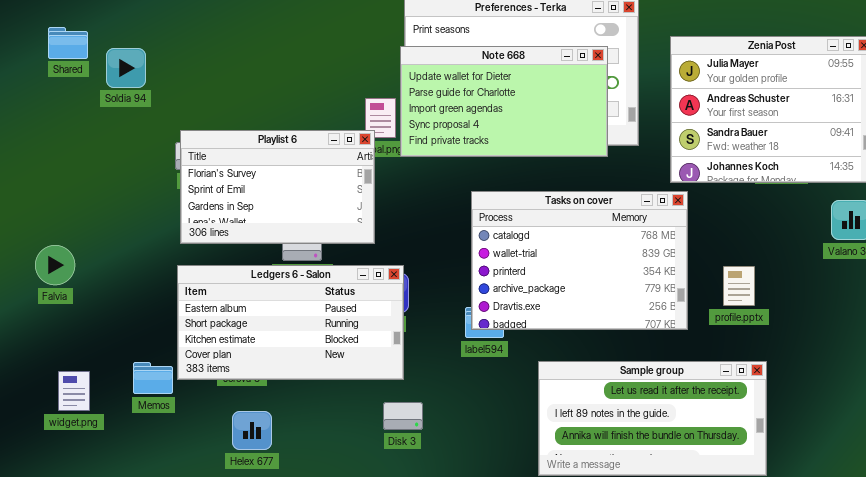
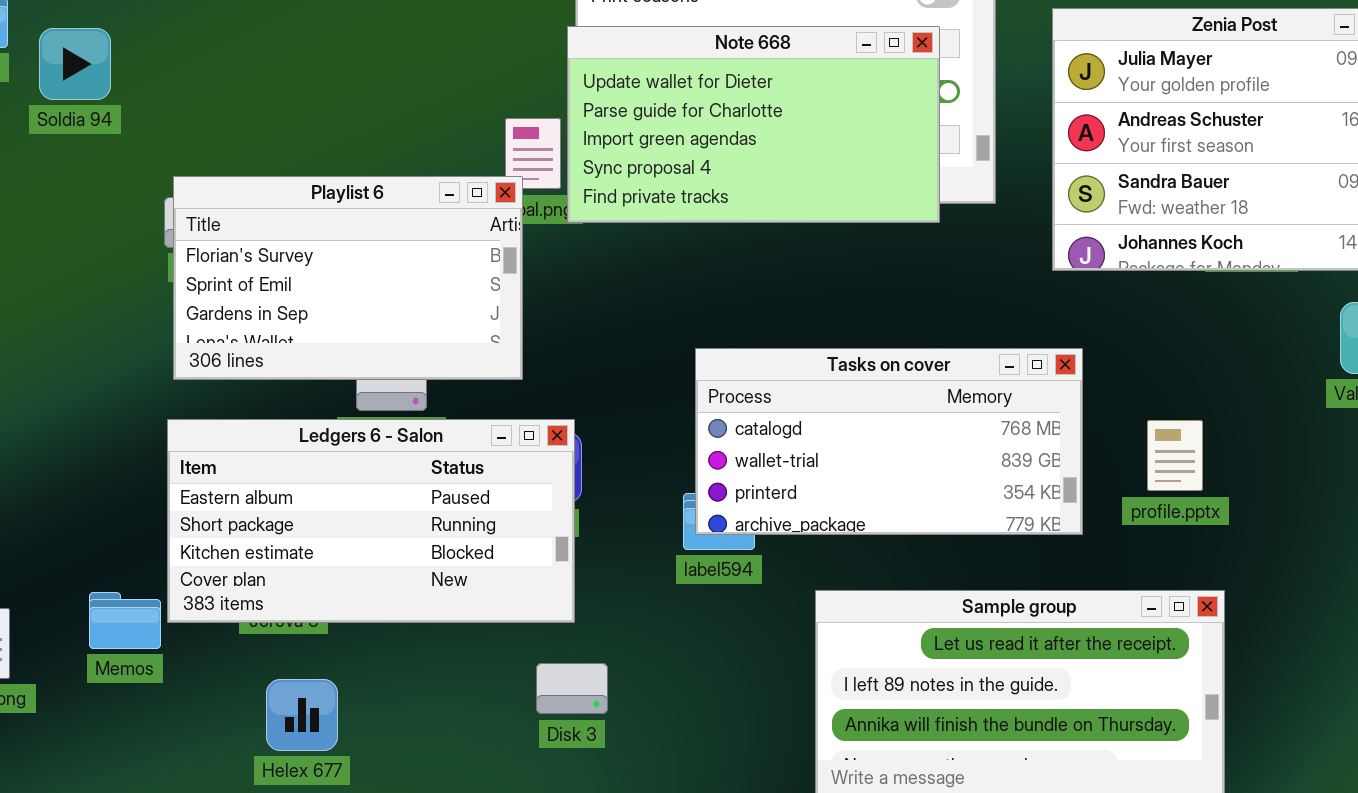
Tasks on cover: [471,191,688,330] -> [695,348,1083,535], resized

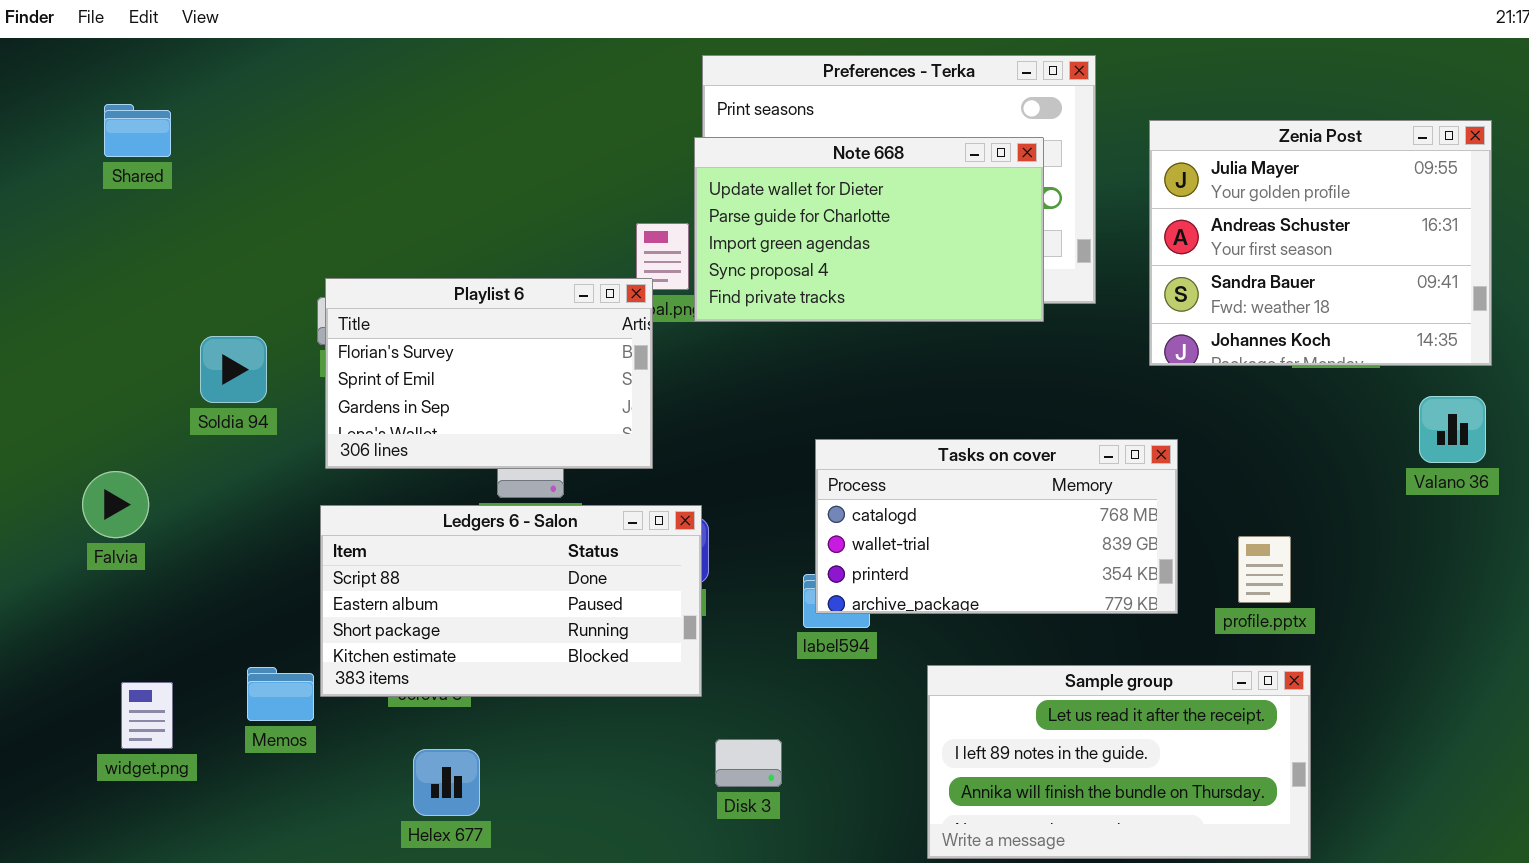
Soldia 94: [39,28,111,100] -> [200,336,267,403], moved
Ledgers 6 - Salon: [167,419,575,623] -> [320,505,702,697], scrolled up 1 row
profile.pptx: [1147,420,1203,491] -> [1238,536,1291,603], moved
Disk 3: [536,663,608,714] -> [715,739,782,787], moved

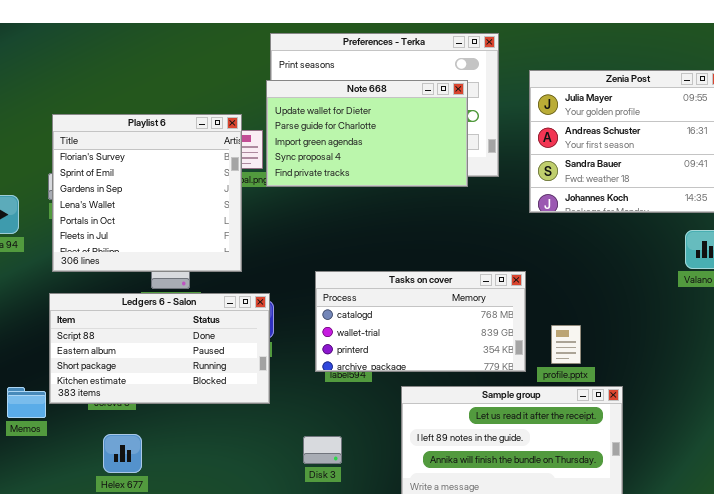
Playlist 6: [325,278,653,469] -> [52,114,242,272], resized
Tasks on cover: [815,439,1178,614] -> [315,271,526,372], moved
profile.pptx: [1238,536,1291,603] -> [551,325,581,364], moved
Disk 3: [715,739,782,787] -> [303,436,342,464], moved

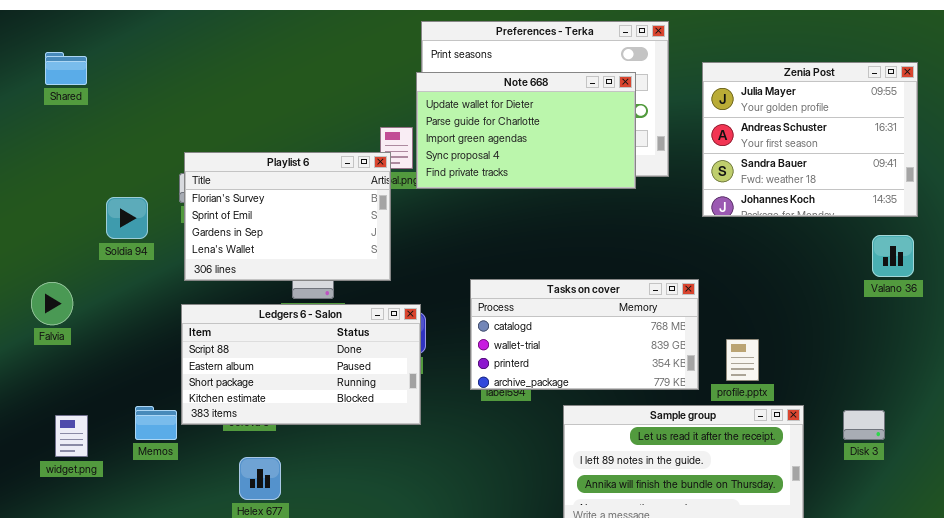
Playlist 6: [52,114,242,272] -> [184,152,391,281], resized
Disk 3: [303,436,342,464] -> [843,410,885,440], moved

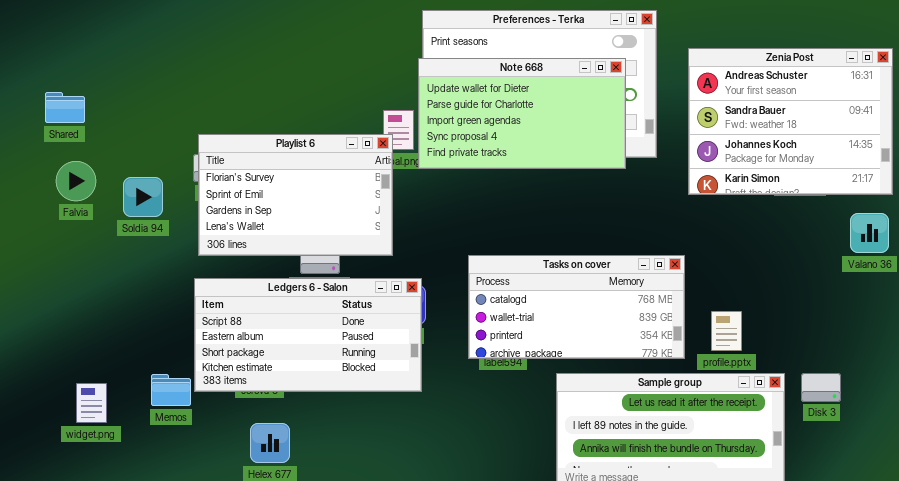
Shared: [45,52,87,85] -> [45,92,85,123], moved
Zenia Post: [702,62,918,217] -> [688,48,893,195], scrolled down 1 row
Falvia: [31,282,73,325] -> [56,161,96,201], moved
Disk 3: [843,410,885,440] -> [801,373,841,402], moved

